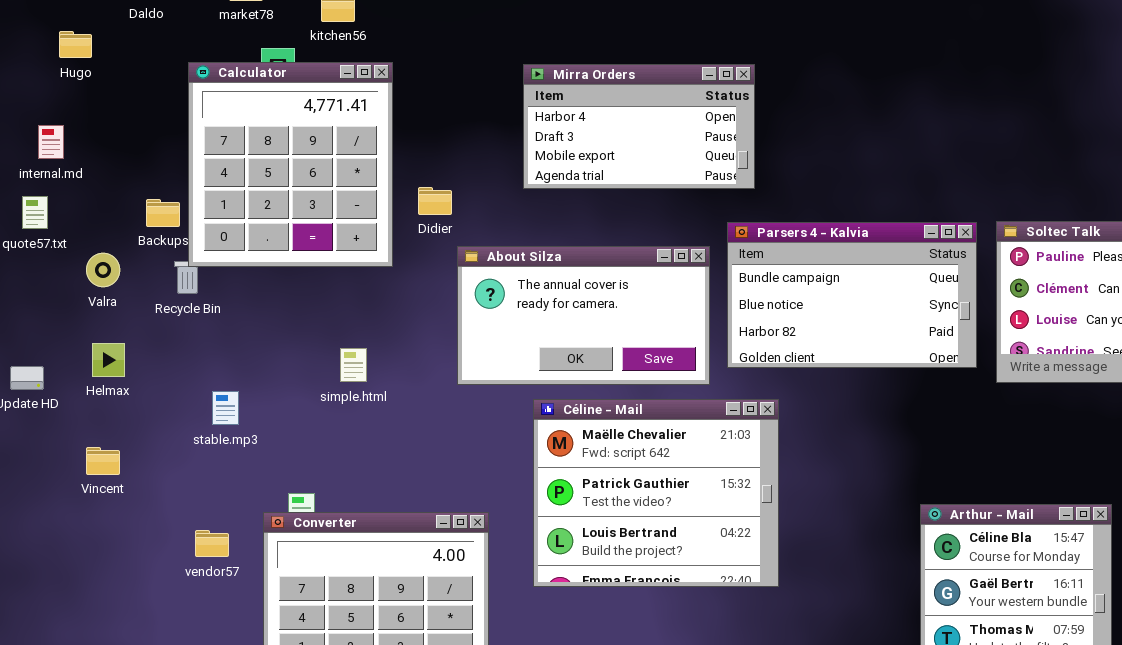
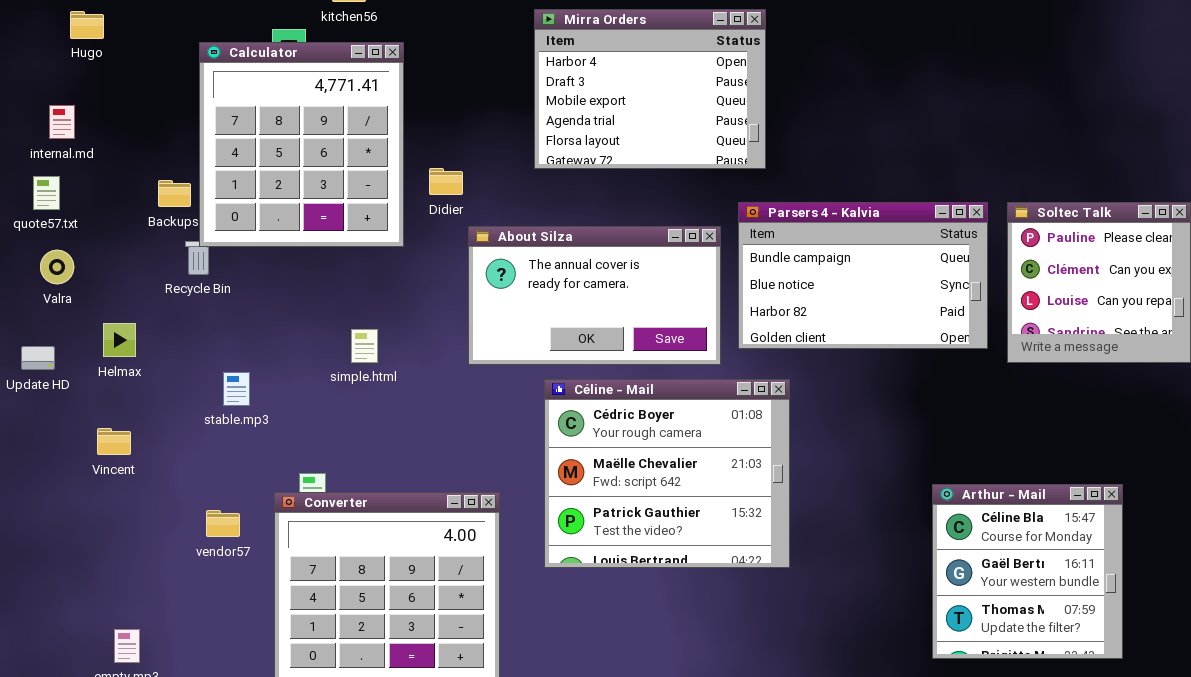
Mirra Orders: [523,64,755,189] -> [534,9,766,169], resized
Valra: [86,253,120,287] -> [40,250,74,284], moved
Céline - Mail: [533,399,779,587] -> [544,379,790,568], scrolled up 1 row

